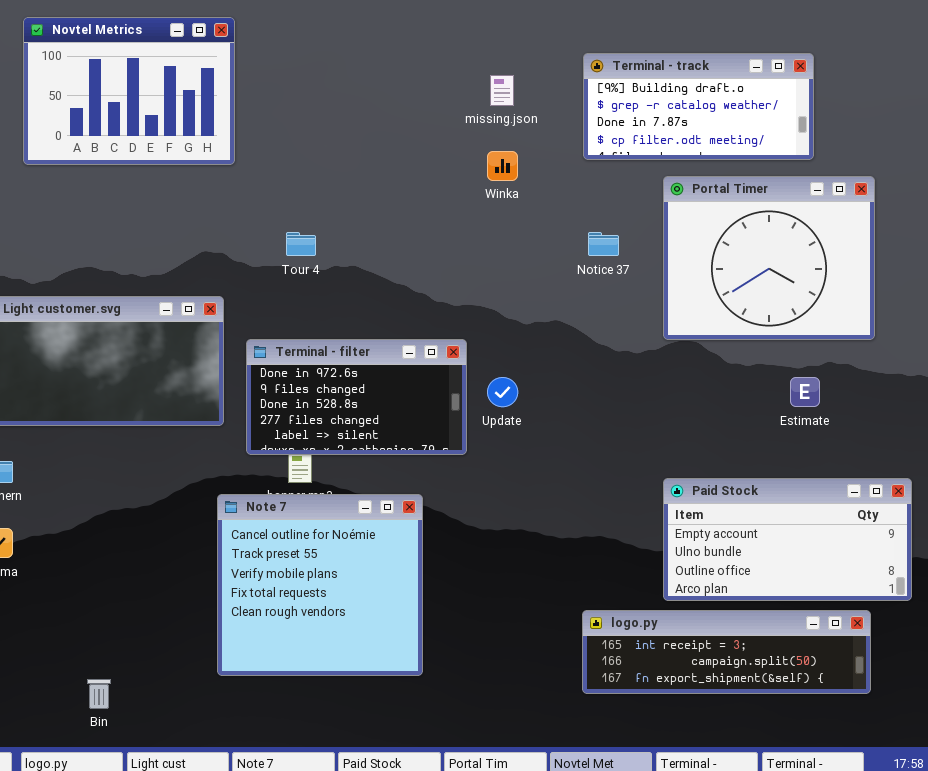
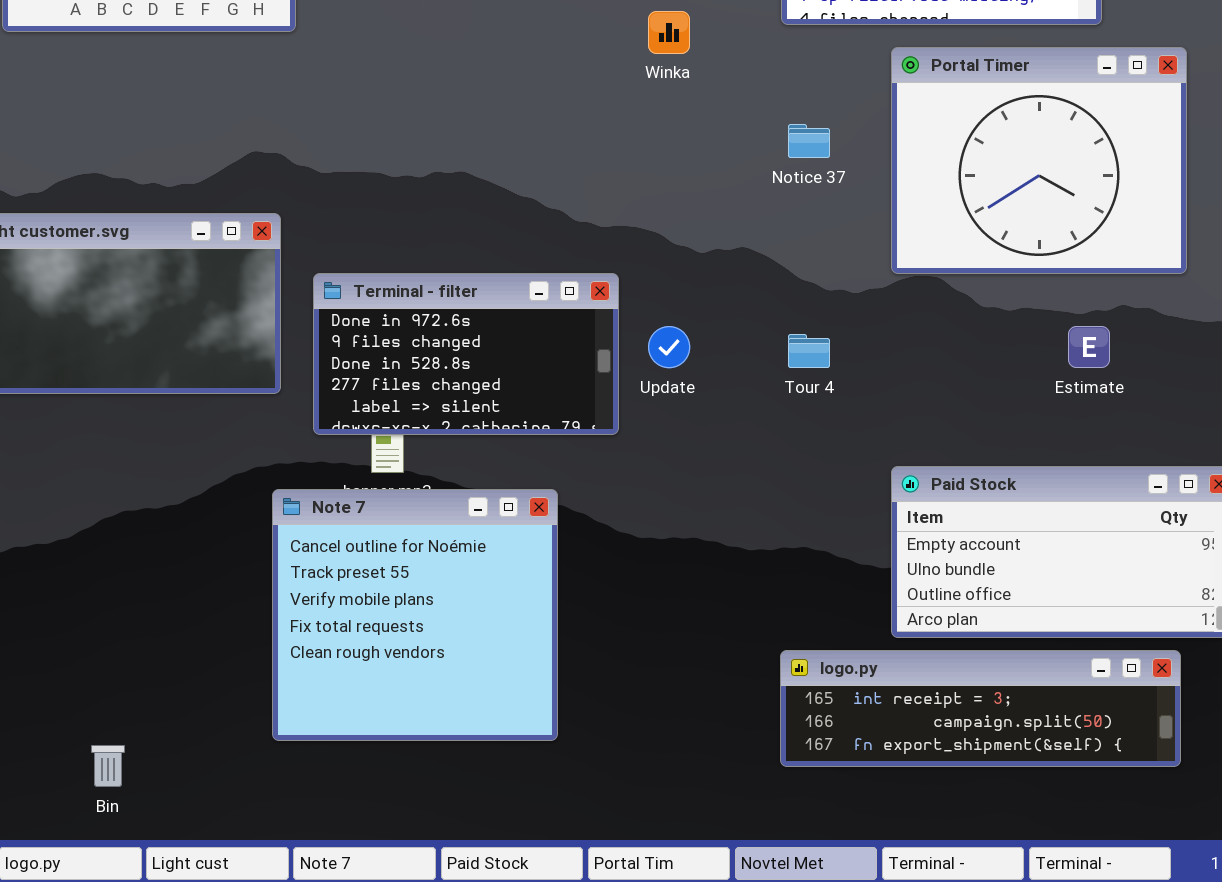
Tour 4: [286,232,316,256] -> [788,334,830,368], moved

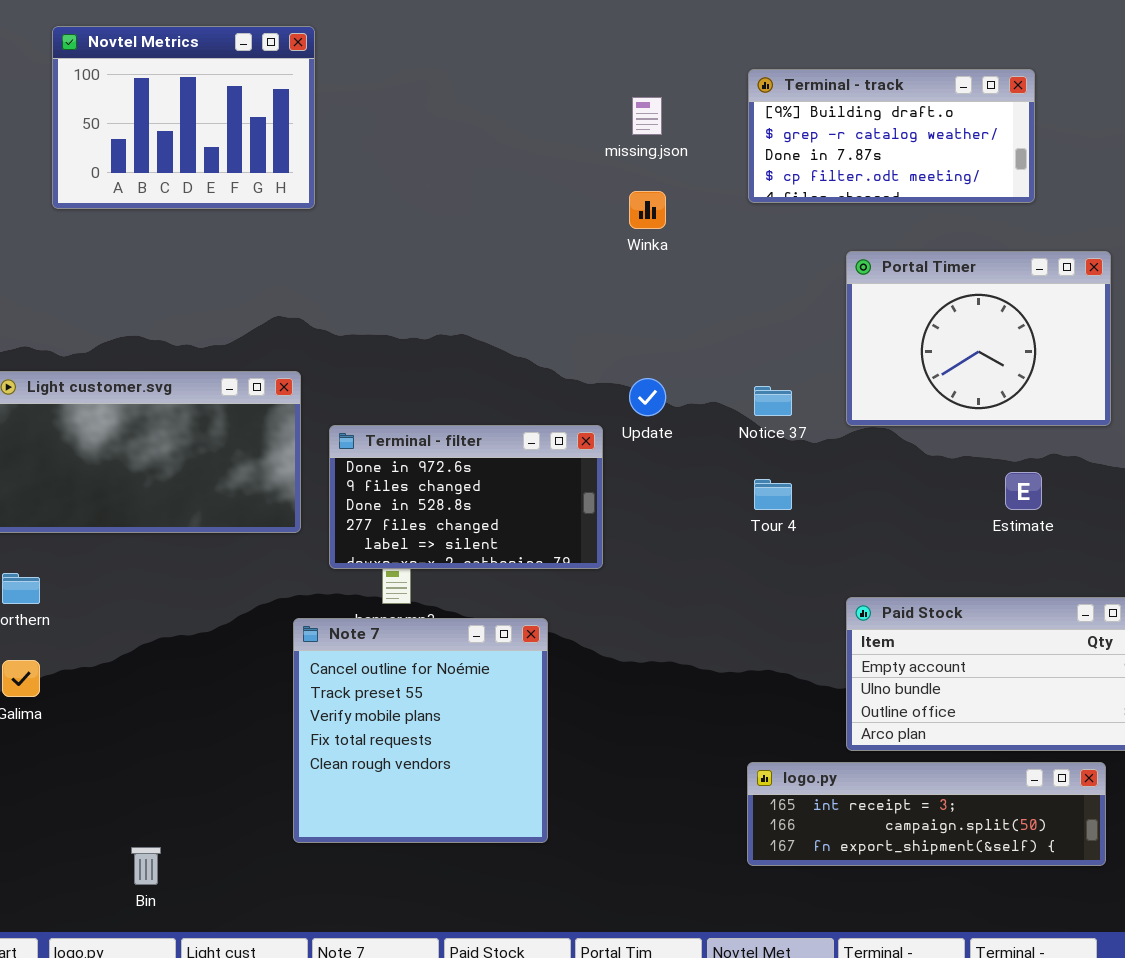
Portal Timer: [891,47,1187,274] -> [846,251,1111,426], resized
Notice 37: [788,124,830,158] -> [754,386,792,416], moved
Update: [648,326,690,368] -> [629,378,666,416], moved

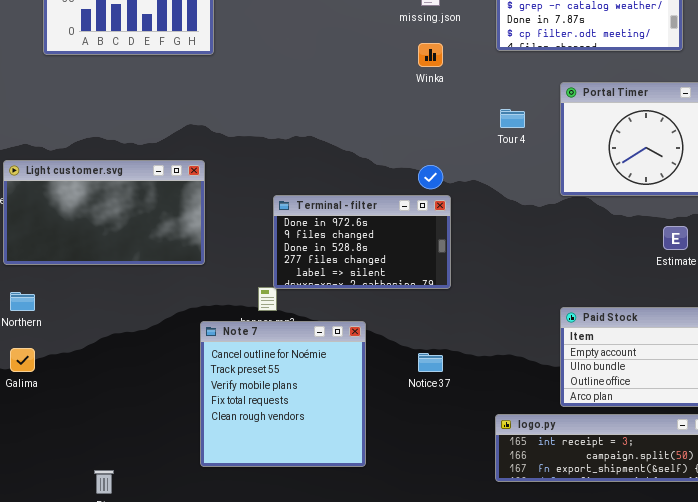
Notice 37: [754,386,792,416] -> [418,353,443,372], moved
Terminal - filter: [329,425,603,569] -> [273,195,451,289], moved
Tour 4: [754,479,792,510] -> [500,109,525,128], moved

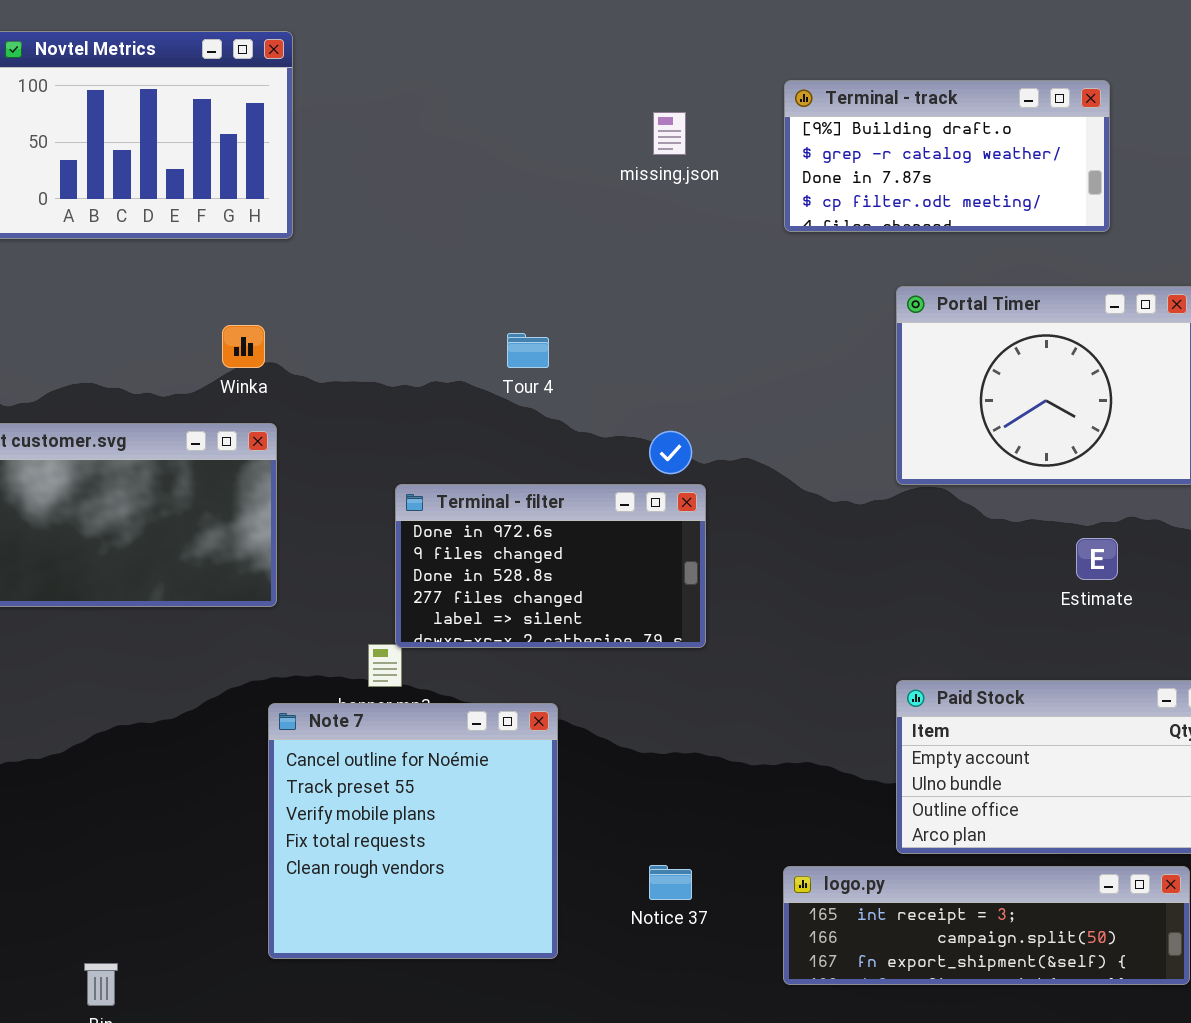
Winka: [418,43,443,67] -> [222,325,265,368], moved
Tour 4: [500,109,525,128] -> [507,333,549,368], moved
Notice 37: [418,353,443,372] -> [649,865,692,900], moved

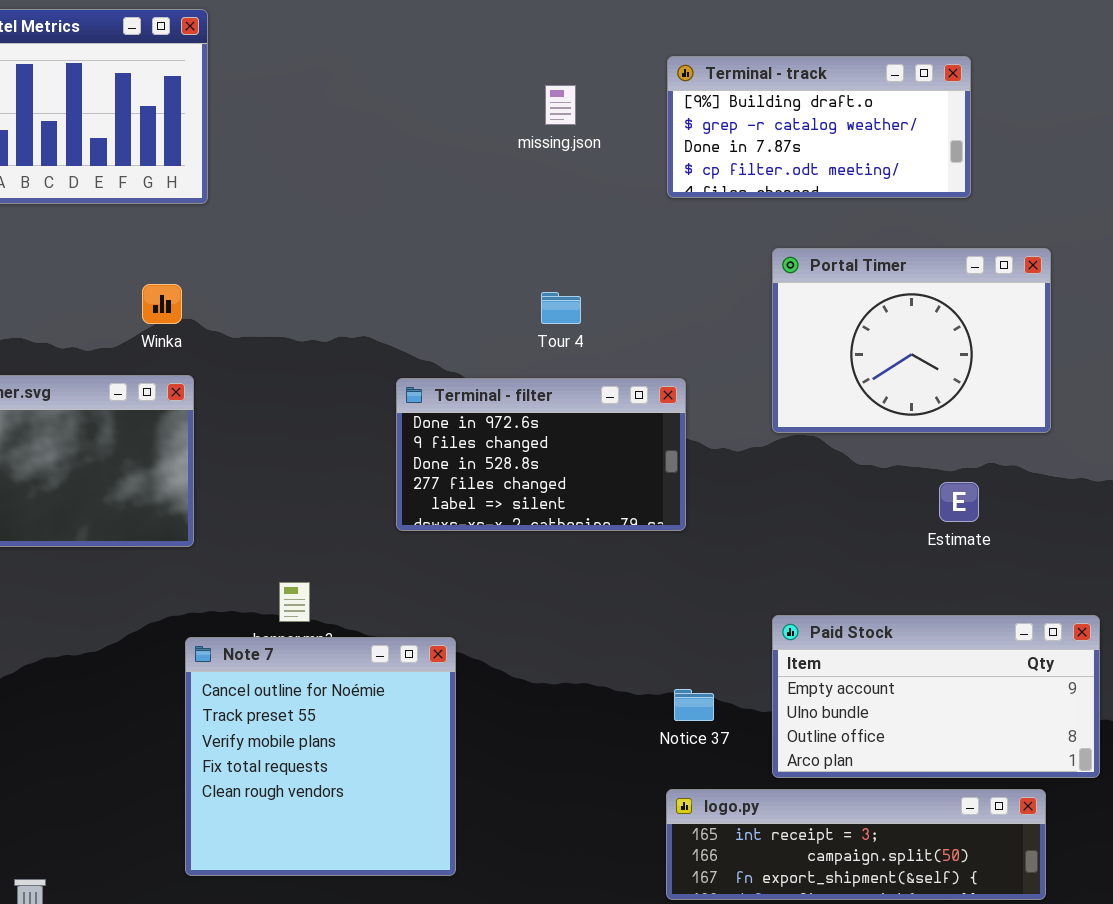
Tour 4: [507,333,549,368] -> [541,292,581,324], moved
Terminal - filter: [395,484,706,648] -> [396,378,686,531], moved
Notice 37: [649,865,692,900] -> [674,689,714,721], moved

